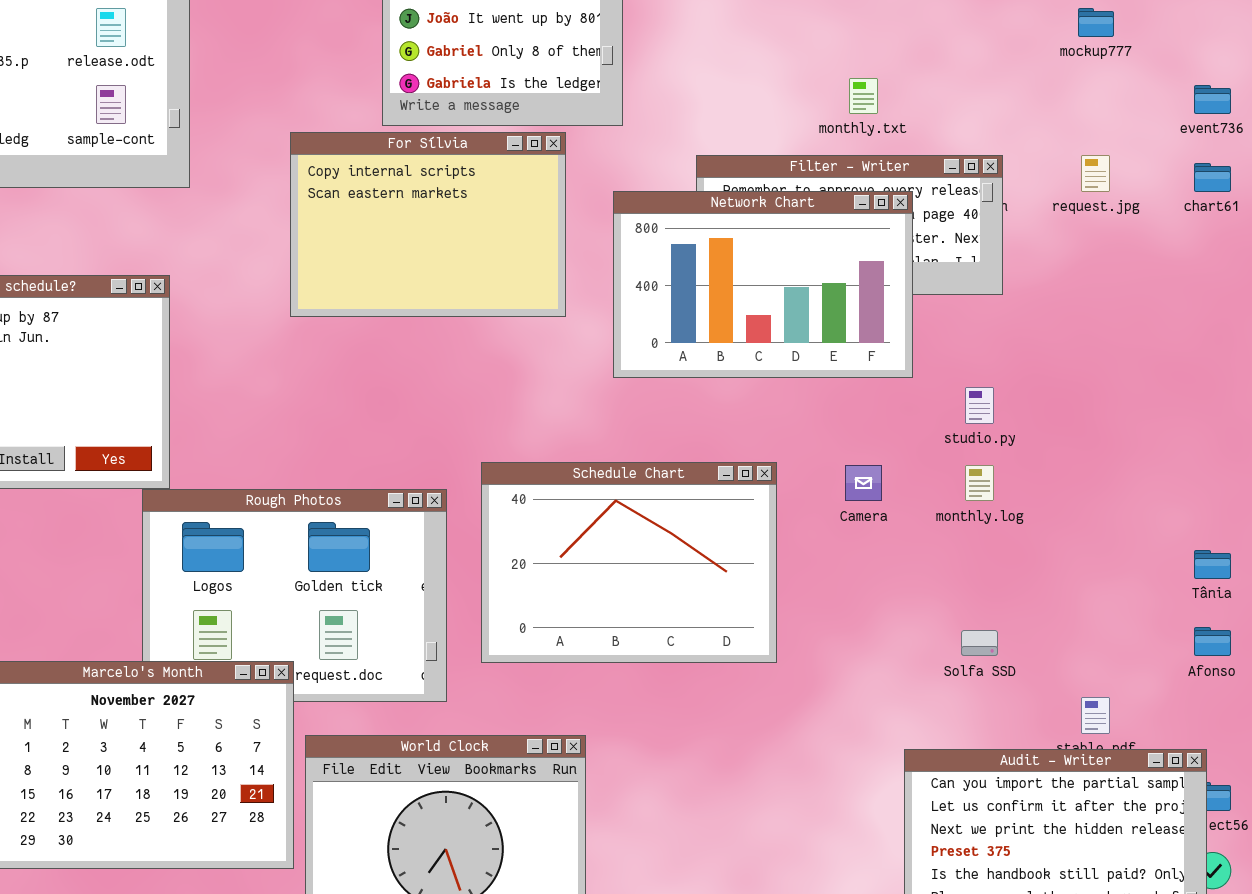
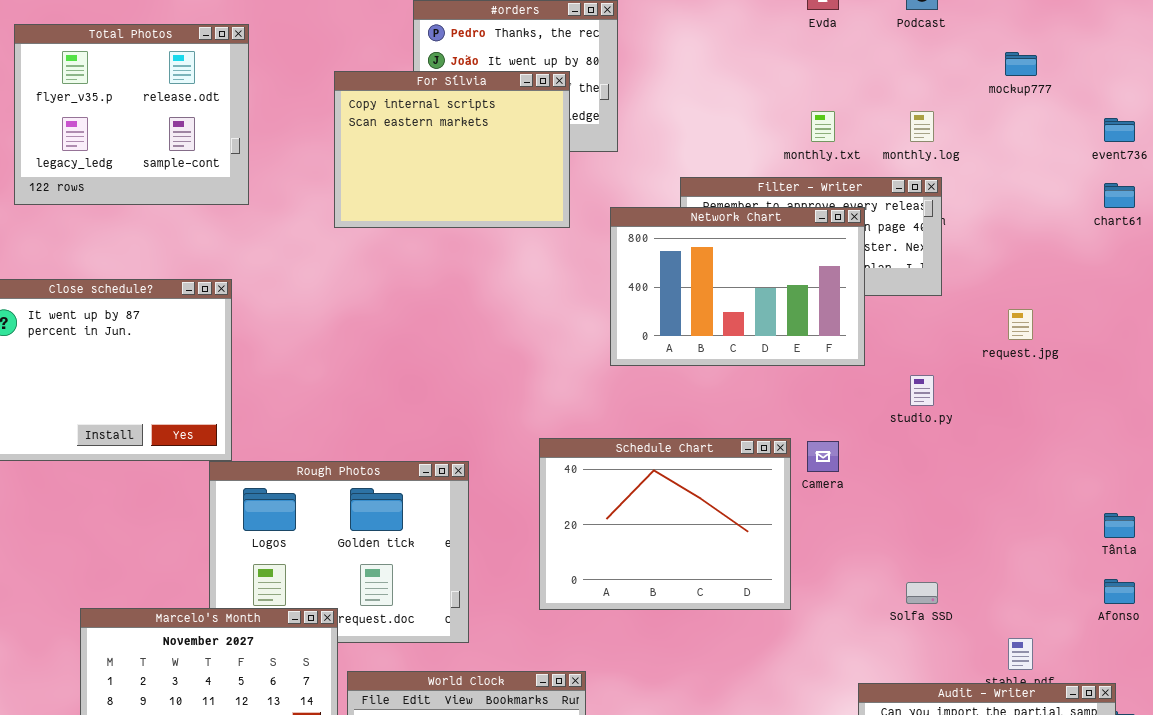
For Sílvia: [290,132,566,317] -> [334,71,570,228], moved
request.jpg: [1081,155,1110,192] -> [1008,309,1033,340], moved
Schedule Chart: [481,462,777,663] -> [539,438,791,610], moved
monthly.log: [965,465,994,501] -> [910,111,934,142], moved

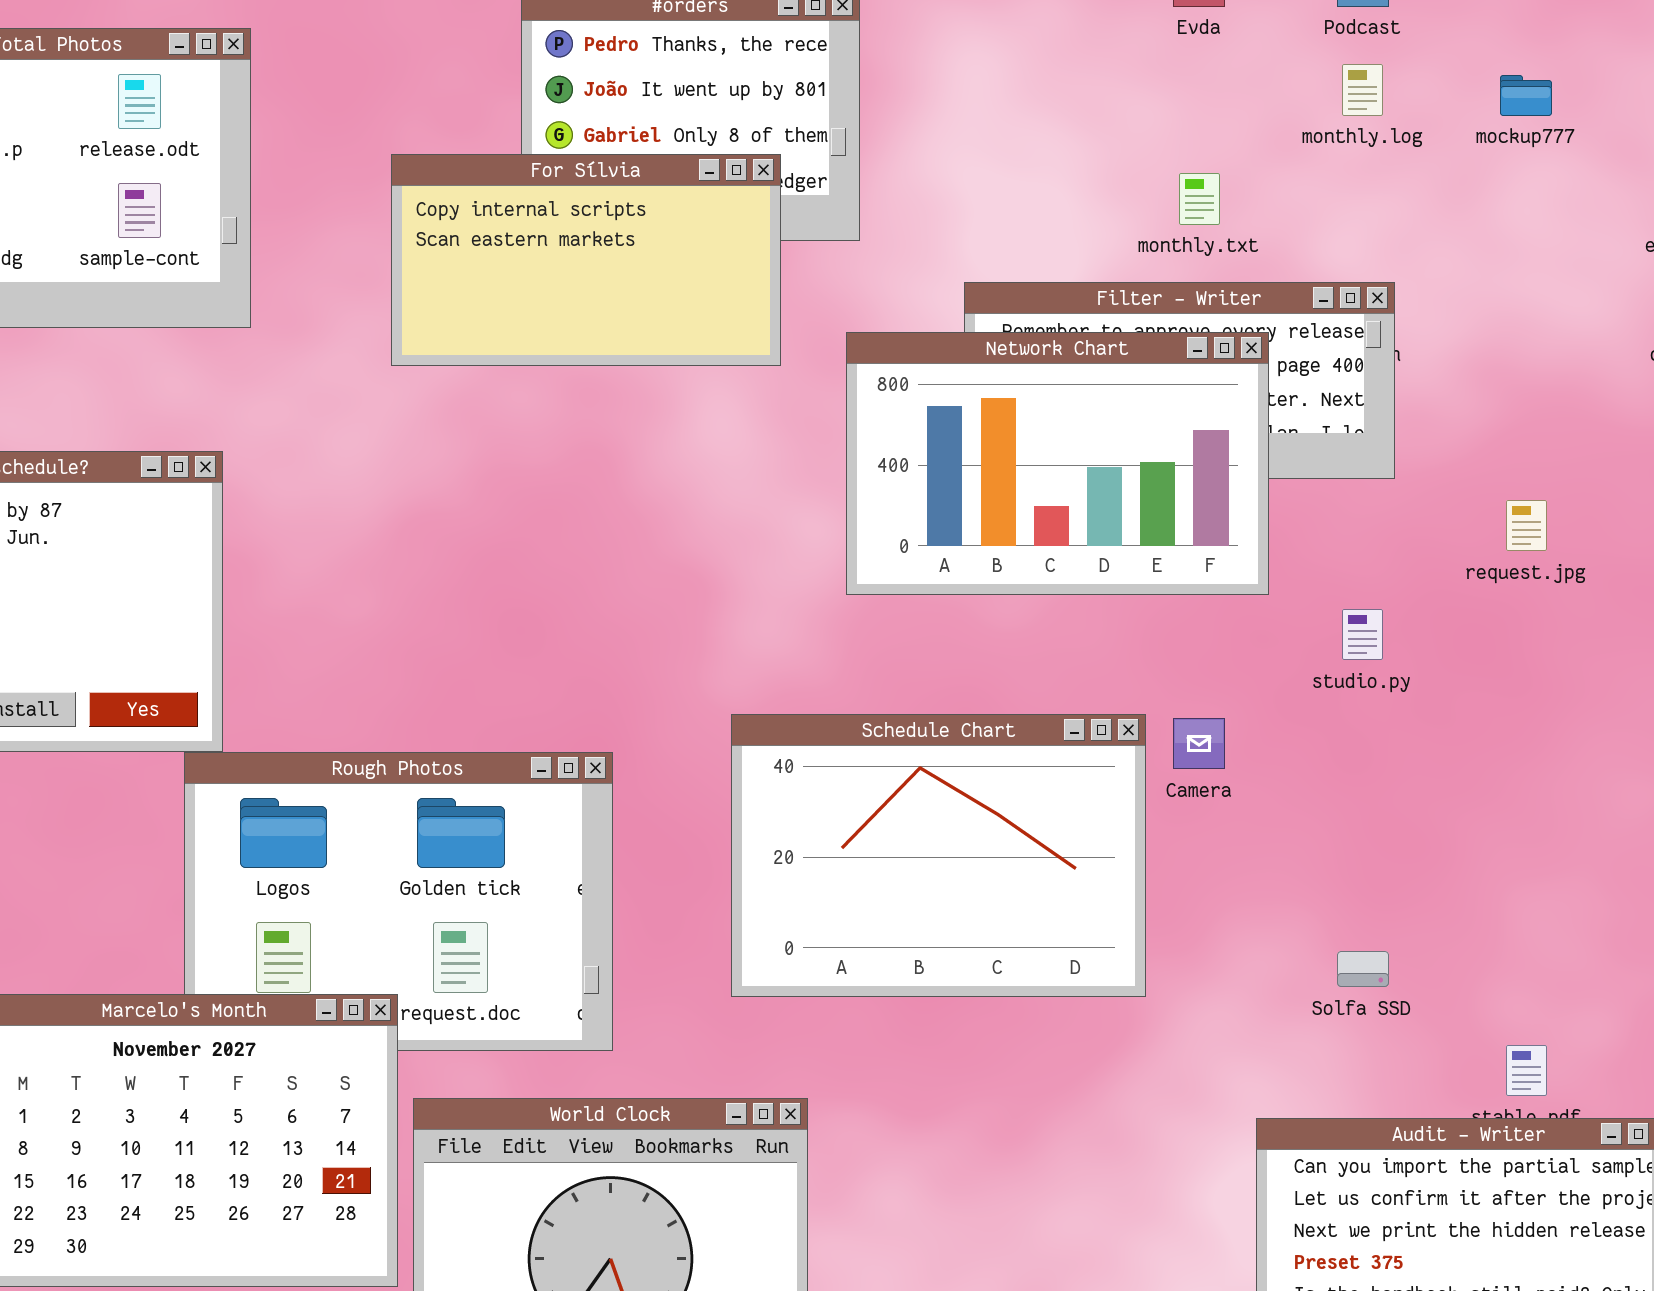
For Sílvia: [334,71,570,228] -> [391,154,781,366], resized
monthly.log: [910,111,934,142] -> [1342,64,1383,116], moved

